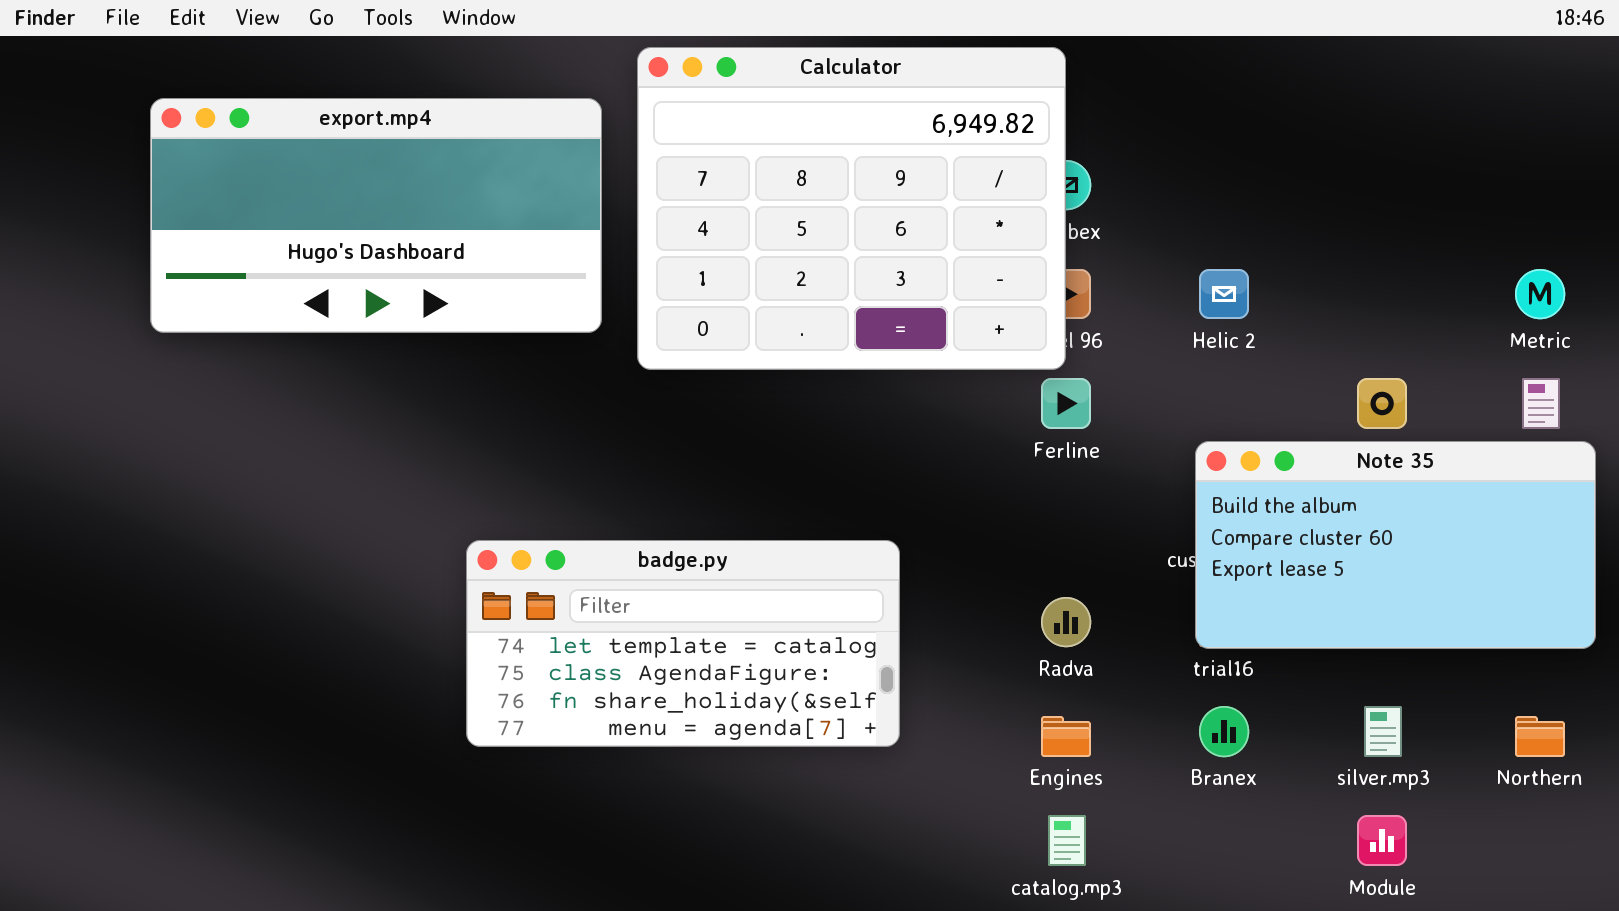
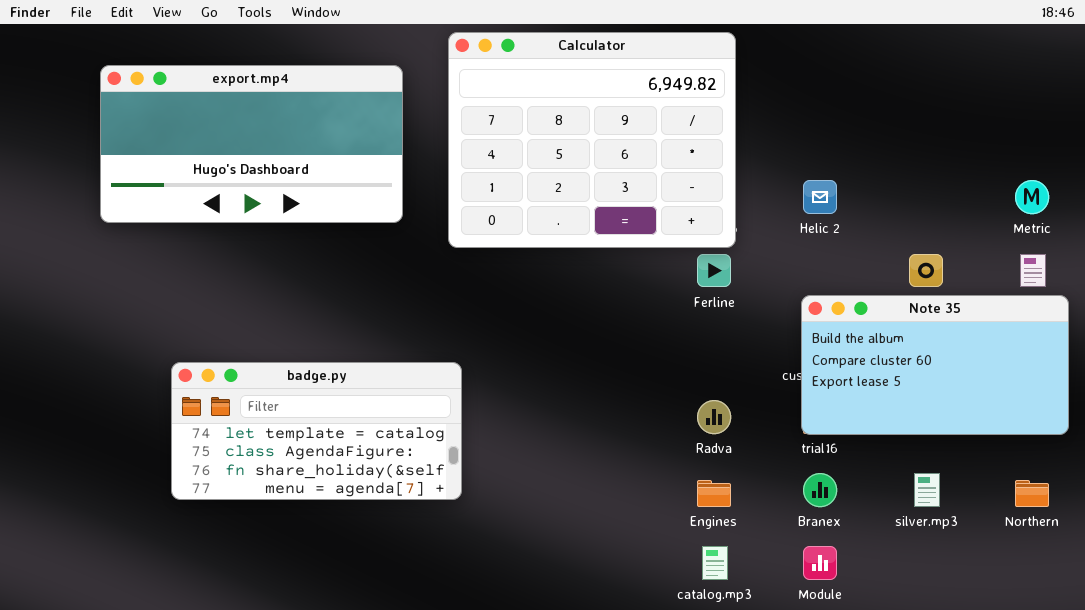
Calculator: [637,47,1066,370] -> [448,32,736,248], moved
badge.py: [466,540,900,747] -> [171,362,462,500], moved
Module: [1357,815,1407,866] -> [803,546,837,580], moved

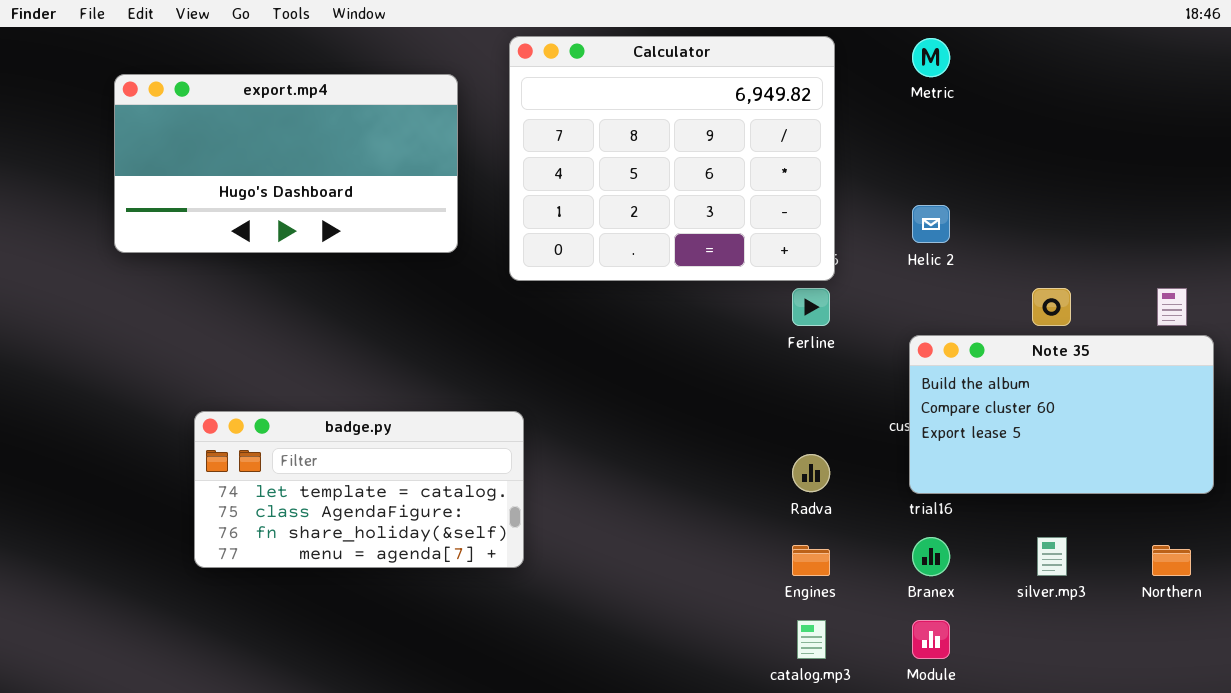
Metric: [1015,180,1049,214] -> [912,38,950,77], moved

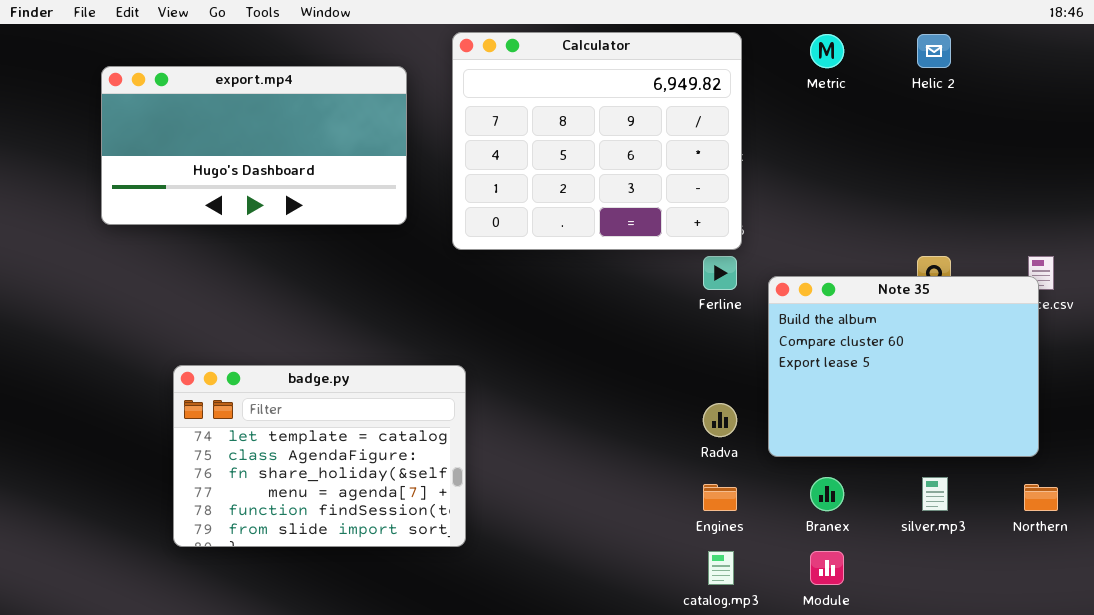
Helic 2: [912,205,950,243] -> [917,34,951,68], moved
Note 35: [909,335,1214,494] -> [768,276,1039,457], moved, resized
badge.py: [194,411,524,568] -> [173,365,466,547], resized

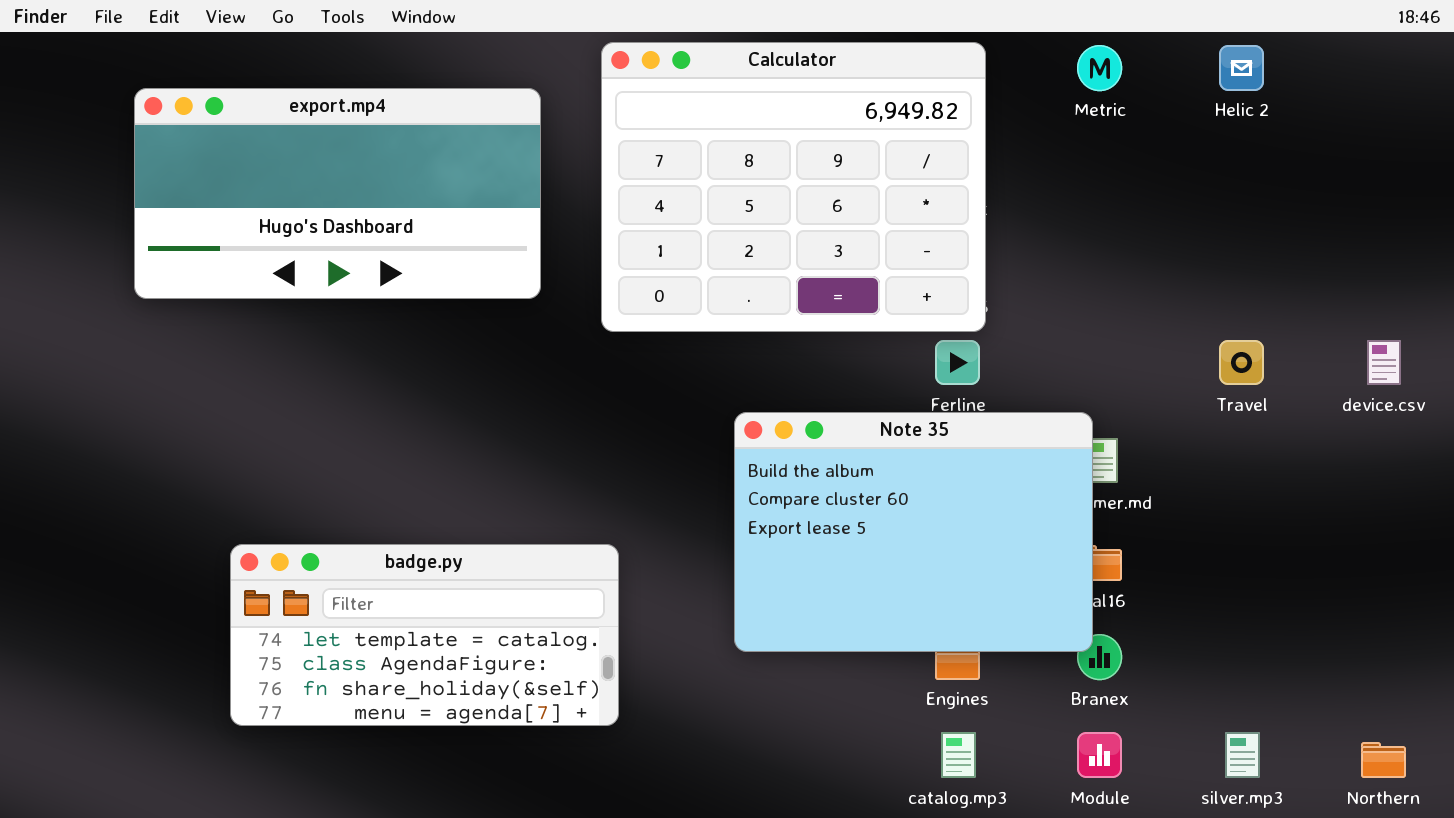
Note 35: [768,276,1039,457] -> [734,412,1093,652], moved
badge.py: [173,365,466,547] -> [230,544,619,726], resized
silver.mp3: [922,477,948,511] -> [1225,732,1260,778], moved
Northern: [1024,484,1058,511] -> [1361,742,1406,778], moved

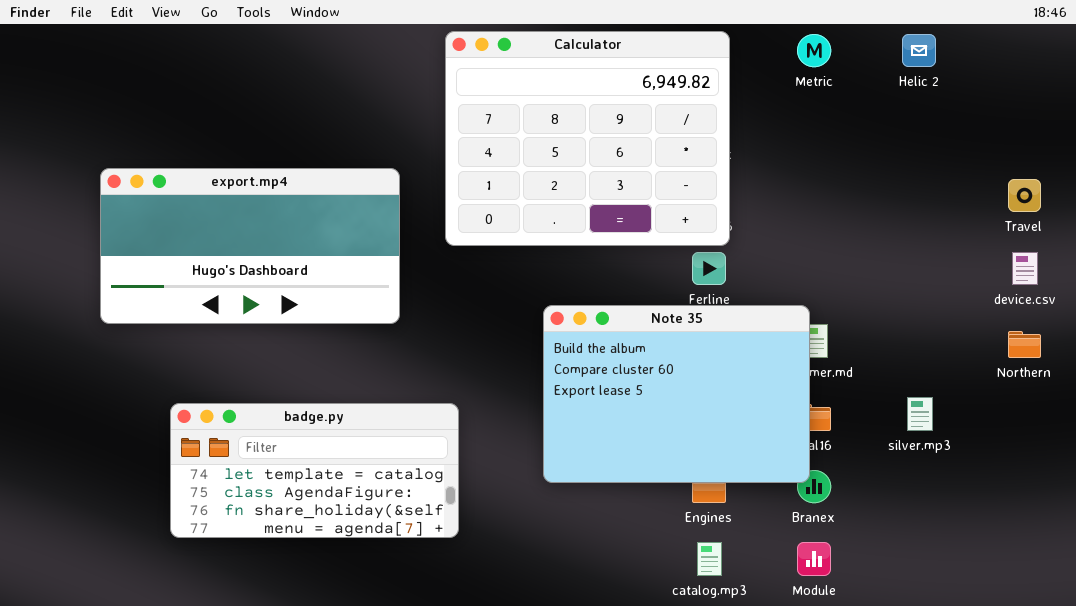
export.mp4: [134,88,541,299] -> [100,168,400,324], moved
Travel: [1219,340,1264,385] -> [1008,179,1041,212], moved
silver.mp3: [1225,732,1260,778] -> [907,397,933,431], moved
Northern: [1361,742,1406,778] -> [1008,331,1041,358], moved

